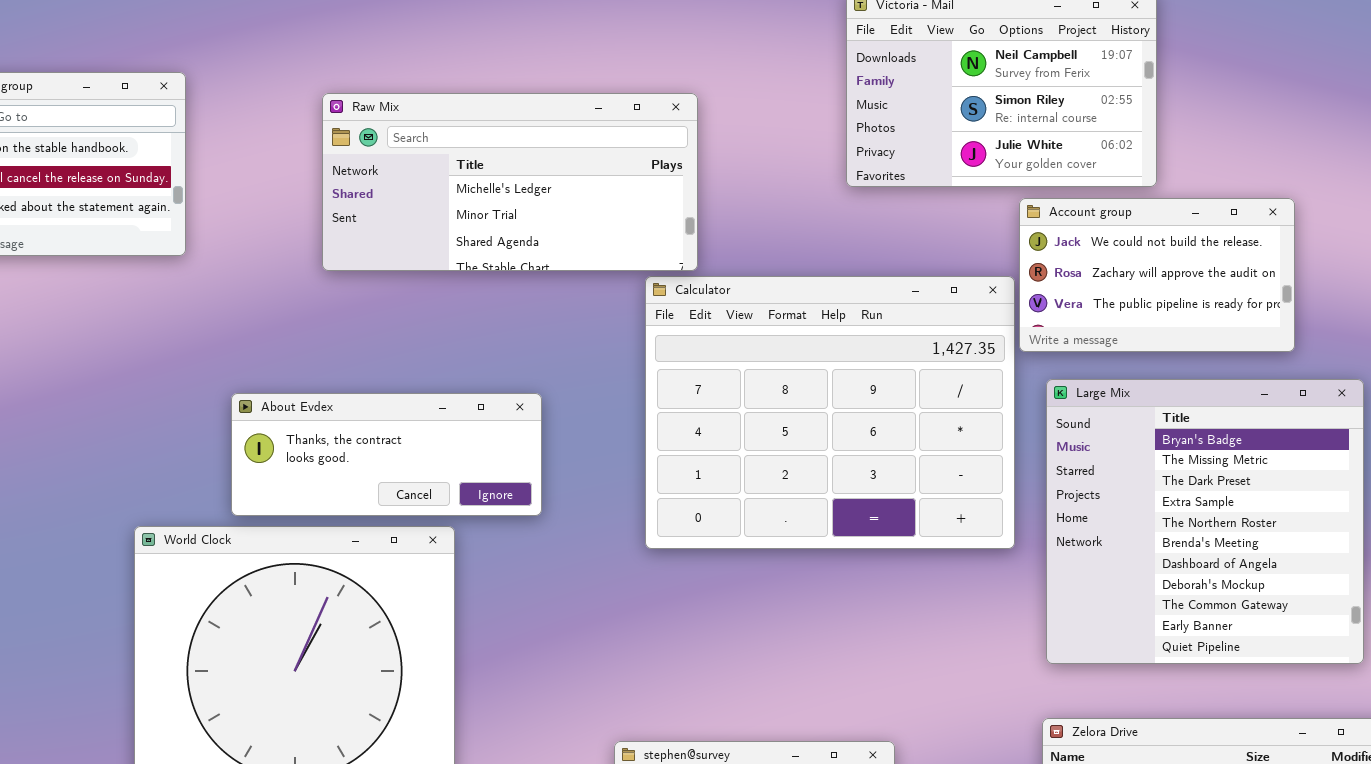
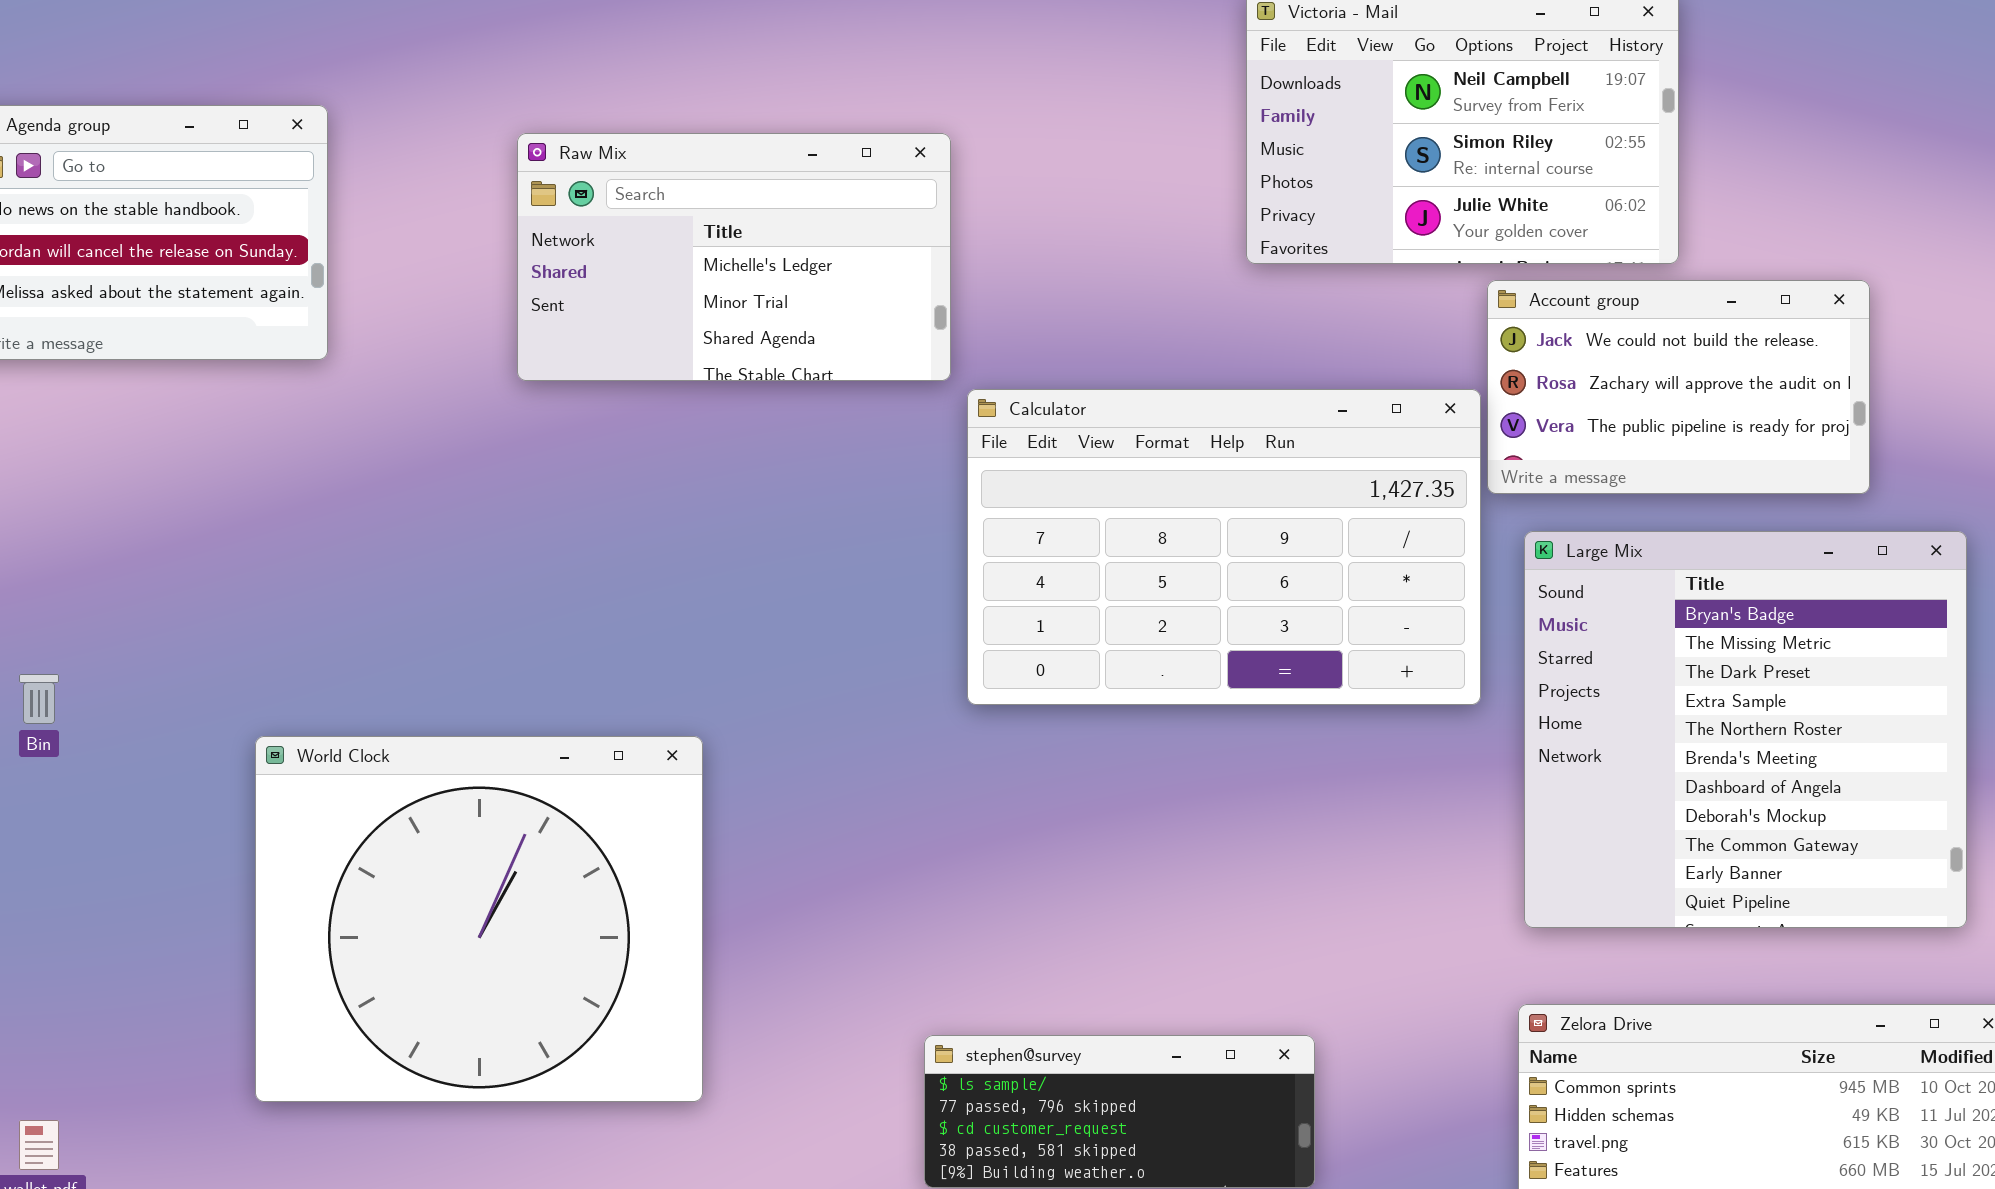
Raw Mix: [322,93,698,271] -> [517,133,951,381], resized
Calculator: [645,276,1015,549] -> [967,389,1481,705], resized
About Evdex: [231,393,542,516] -> none, closed

